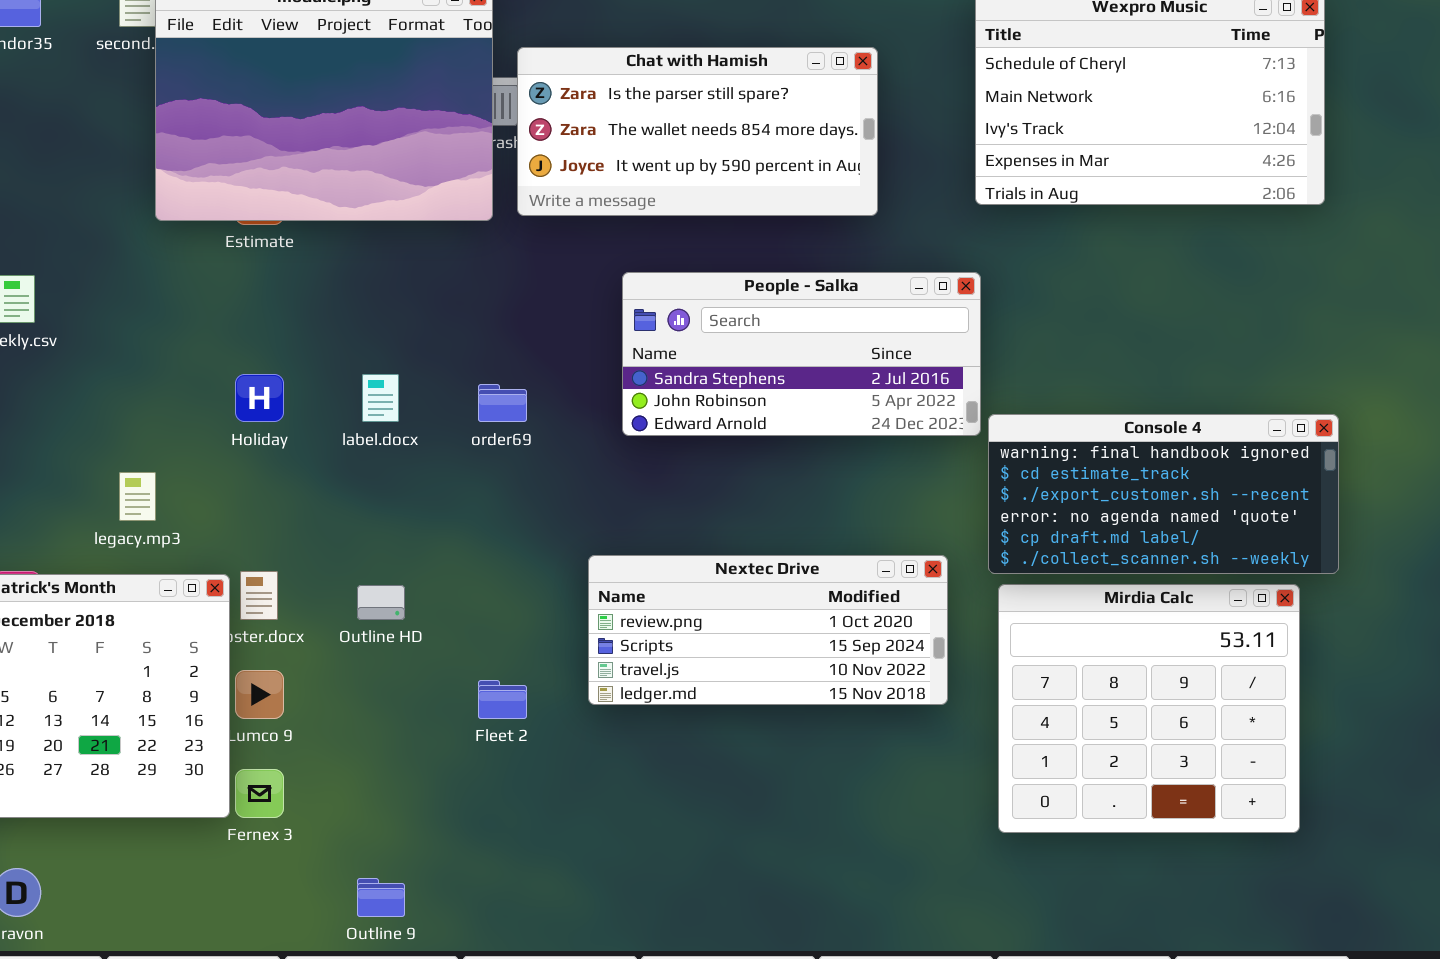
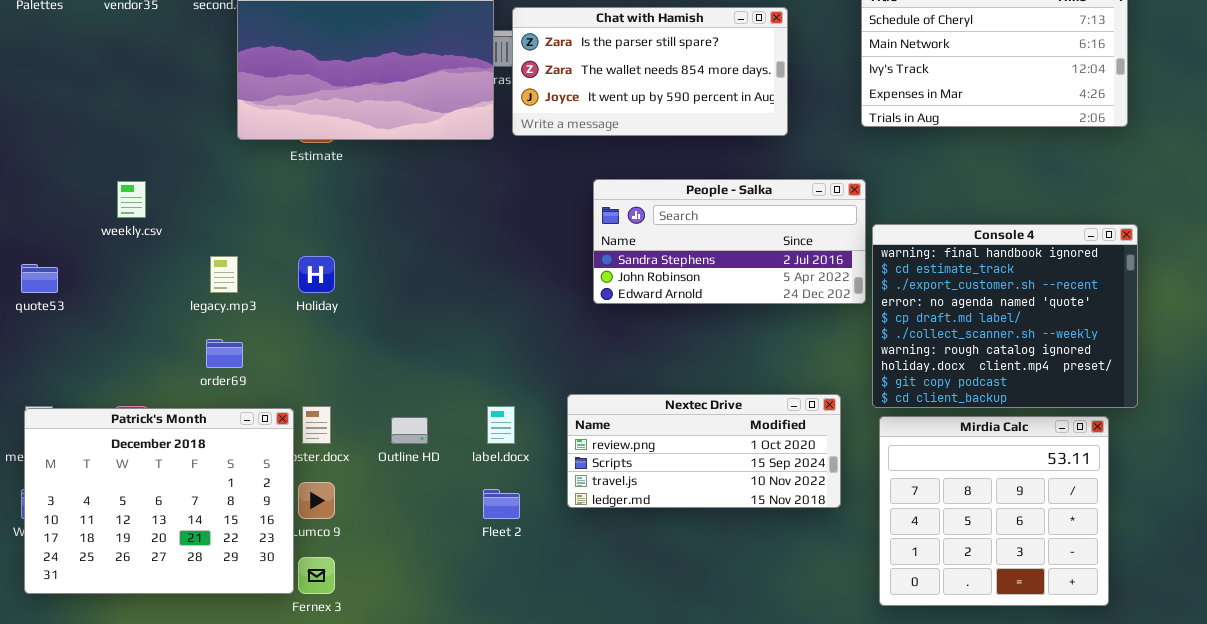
label.docx: [362,374,399,422] -> [487,406,515,444], moved
order69: [478,384,527,422] -> [206,339,243,368], moved
Console 4: [988,414,1339,574] -> [872,224,1138,408], resized
legacy.mp3: [119,472,156,521] -> [210,256,238,293], moved

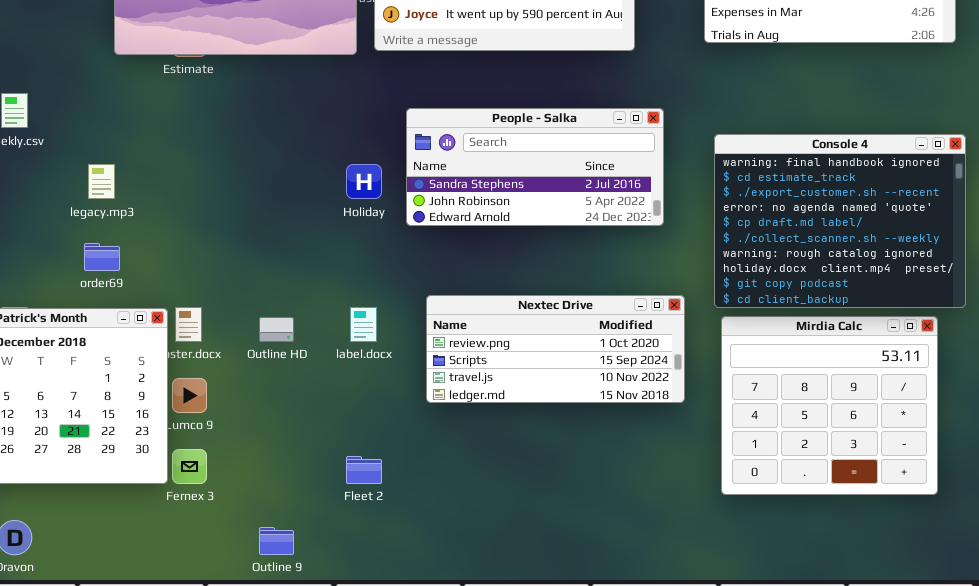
People - Salka: [593,179,866,304] -> [406,108,664,226], moved
Holiday: [298,256,335,293] -> [346,164,382,199], moved
Fleet 2: [483,489,520,519] -> [346,456,382,484], moved

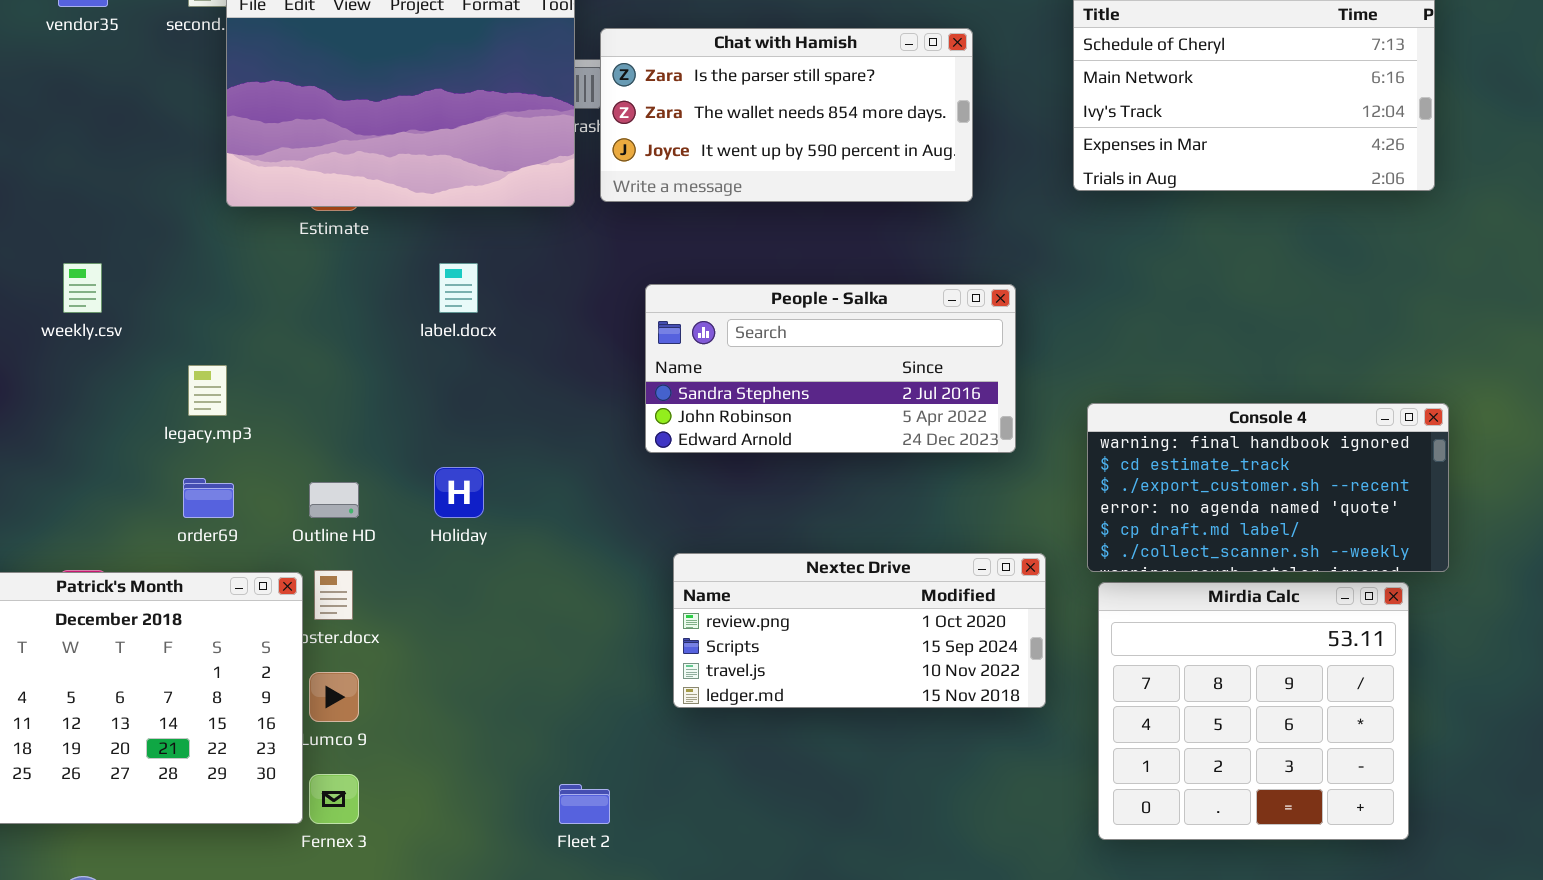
Console 4: [714,134,966,308] -> [1087,403,1449,572], resized
Holiday: [346,164,382,199] -> [434,467,484,518], moved
label.docx: [350,307,377,342] -> [439,263,478,313], moved
Outline HD: [259,317,294,342] -> [309,482,359,518], moved

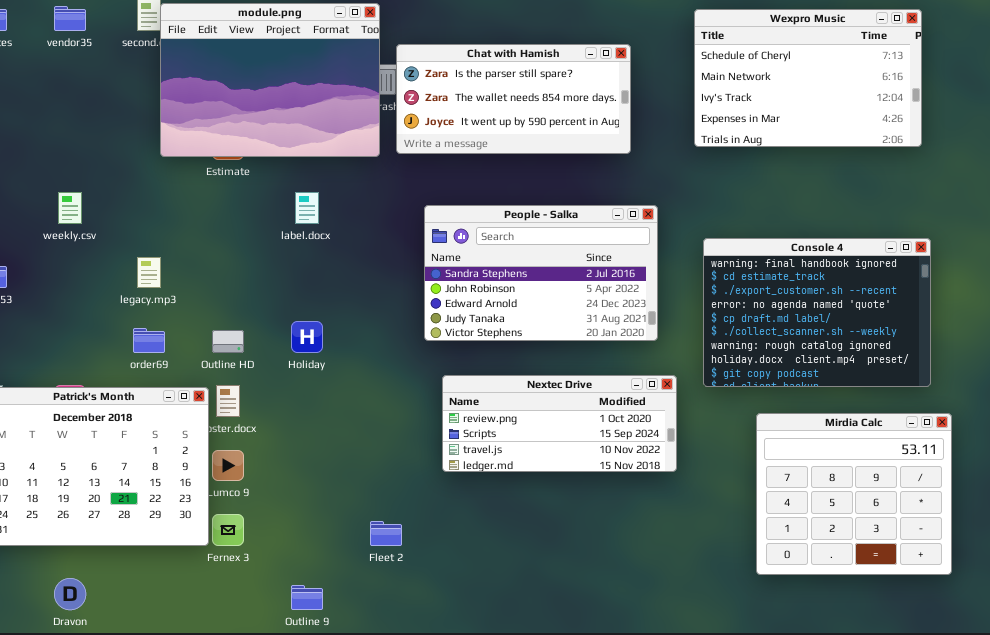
People - Salka: [645,284,1016,453] -> [424,205,658,341], resized
Console 4: [1087,403,1449,572] -> [703,238,931,387], resized
Mirdia Calc: [1098,582,1409,840] -> [756,413,952,575], moved

